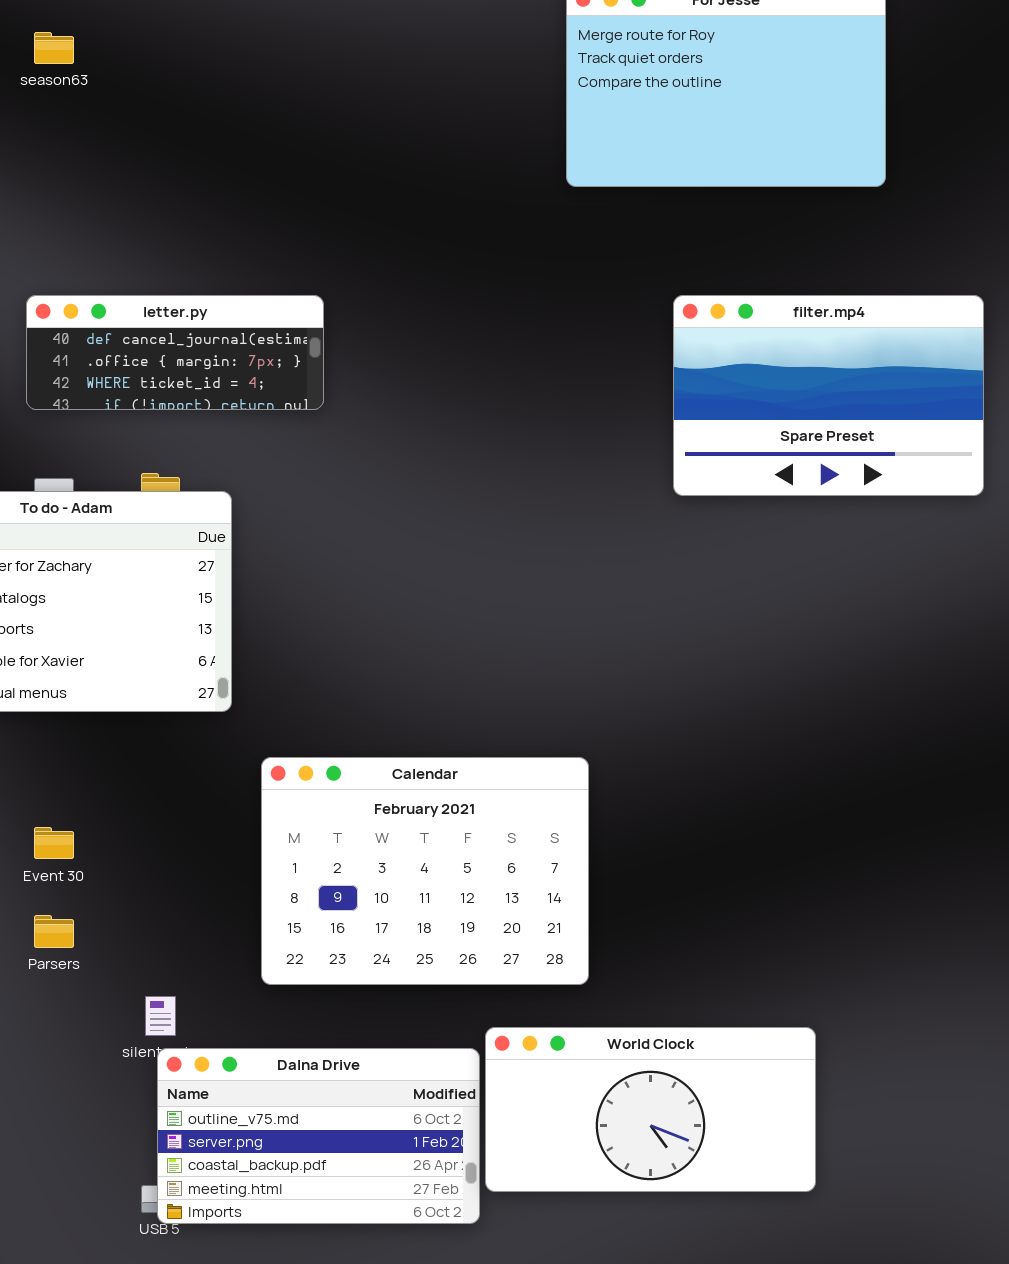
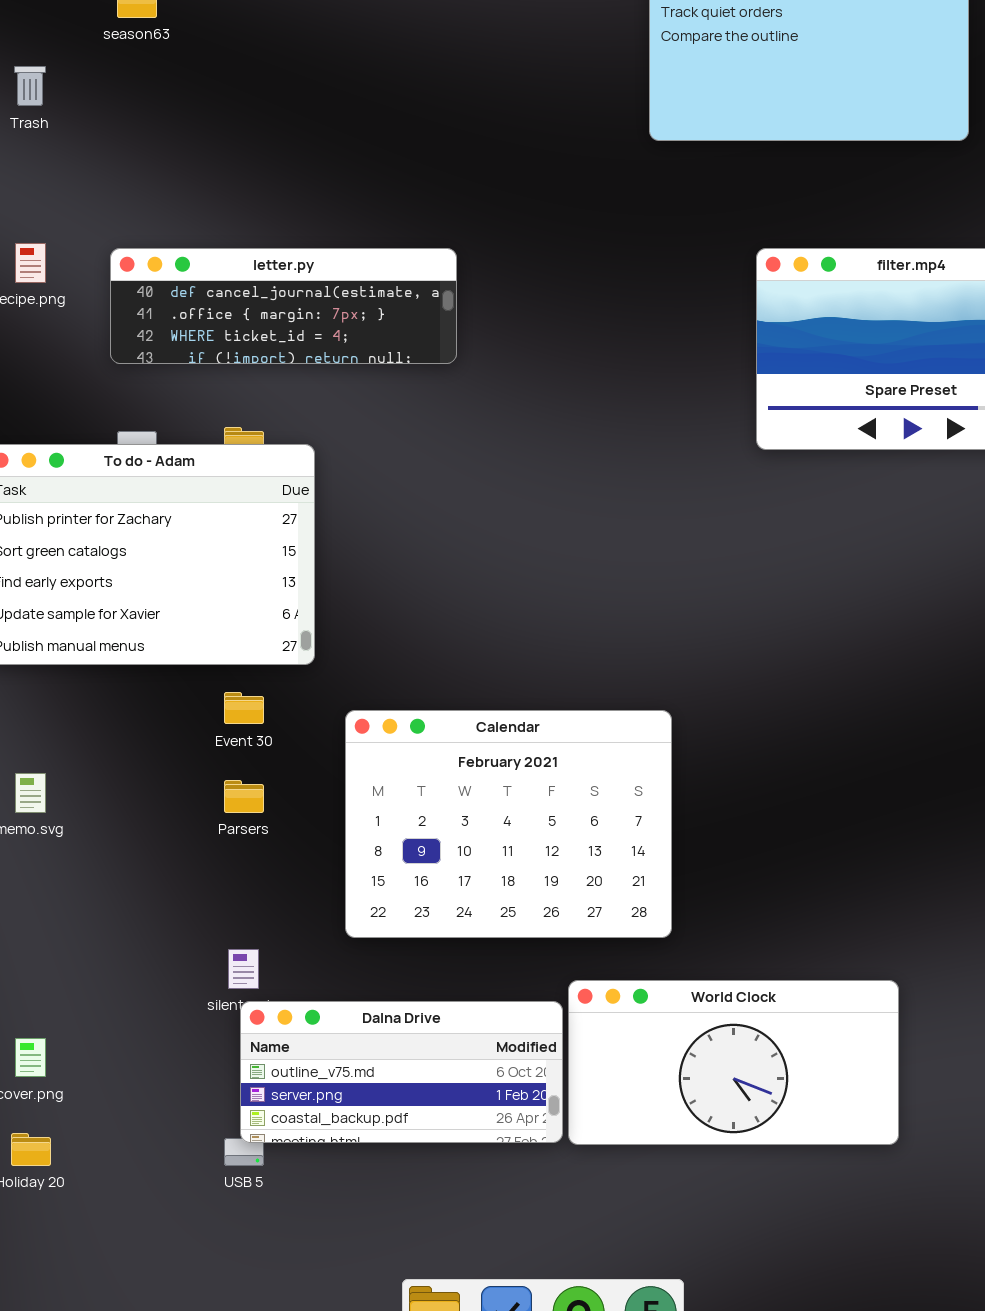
letter.py: [26,295,324,410] -> [110,248,457,364], resized
Event 30: [34,827,74,859] -> [224,692,264,724], moved
Parsers: [34,915,74,948] -> [224,780,264,813], moved
Dalna Drive: [157,1048,480,1224] -> [240,1001,563,1143], resized

